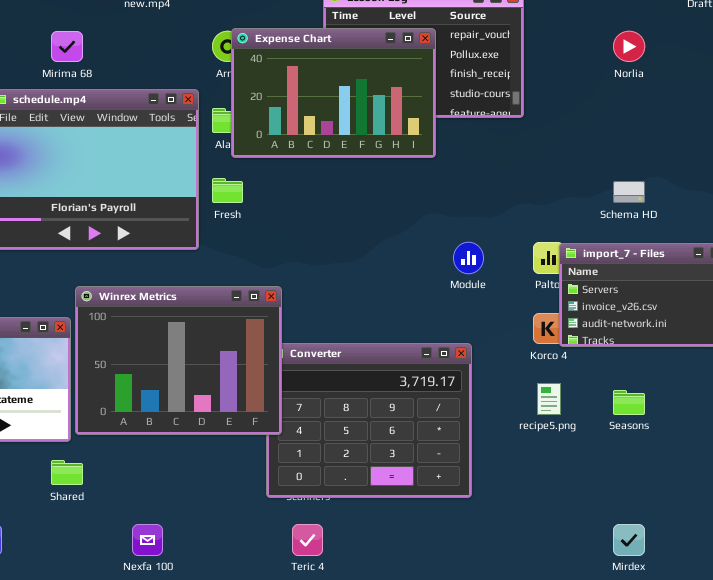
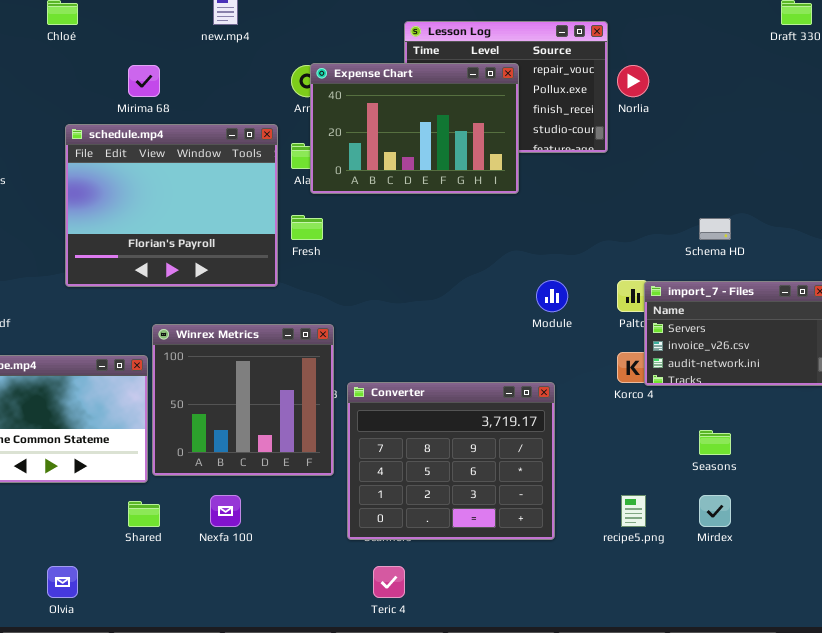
Norlia: [613,31,645,62] -> [617,65,649,97], moved
Winrex Metrics: [75,286,282,435] -> [152,324,334,476], resized
recipe5.png: [537,383,561,415] -> [621,495,646,527], moved
Nexfa 100: [132,524,163,556] -> [210,495,241,527], moved
Mirdex: [613,524,645,556] -> [699,495,731,527], moved

